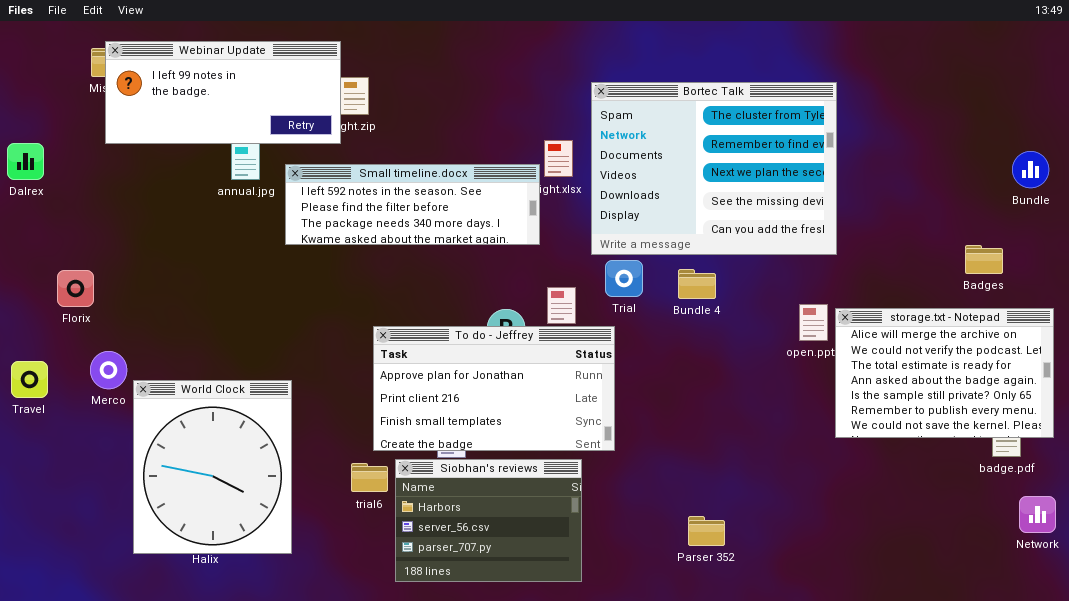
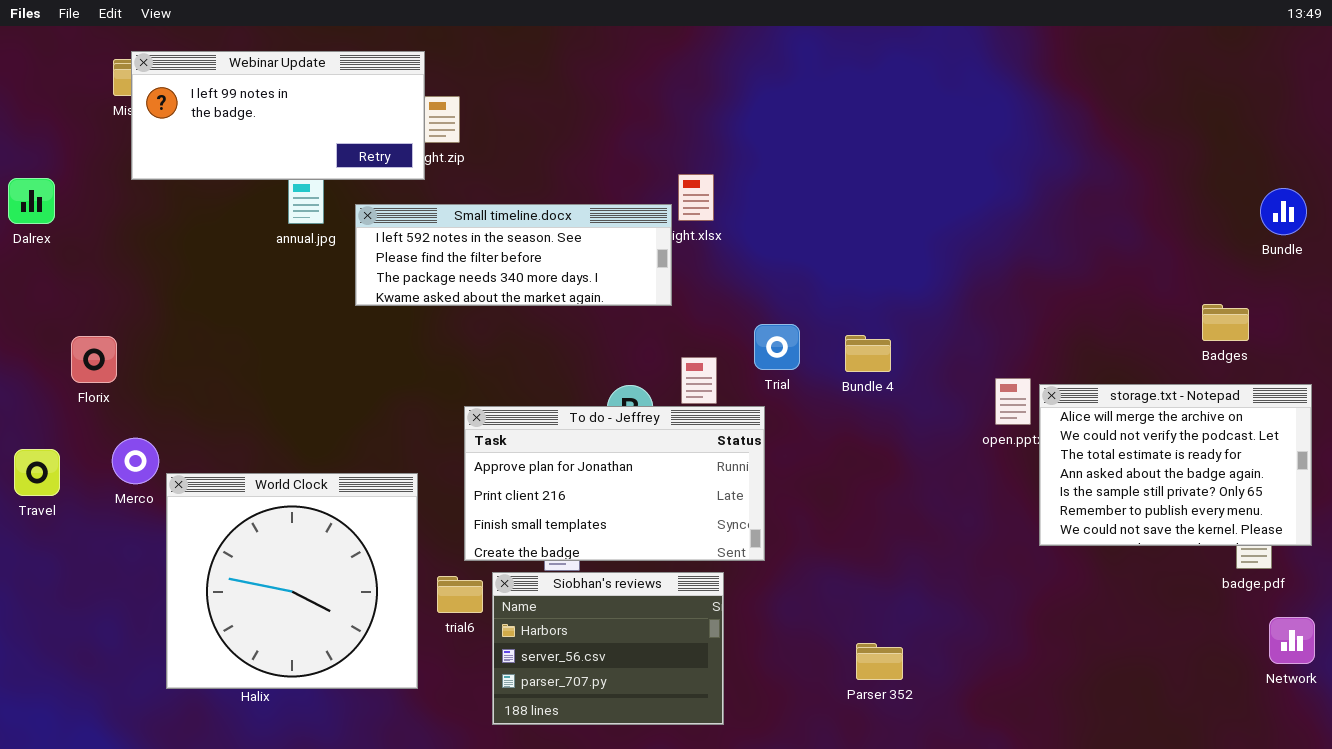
Bortec Talk: [591,82,837,255] -> none, closed
World Clock: [133,380,292,554] -> [166,473,418,689], resized

